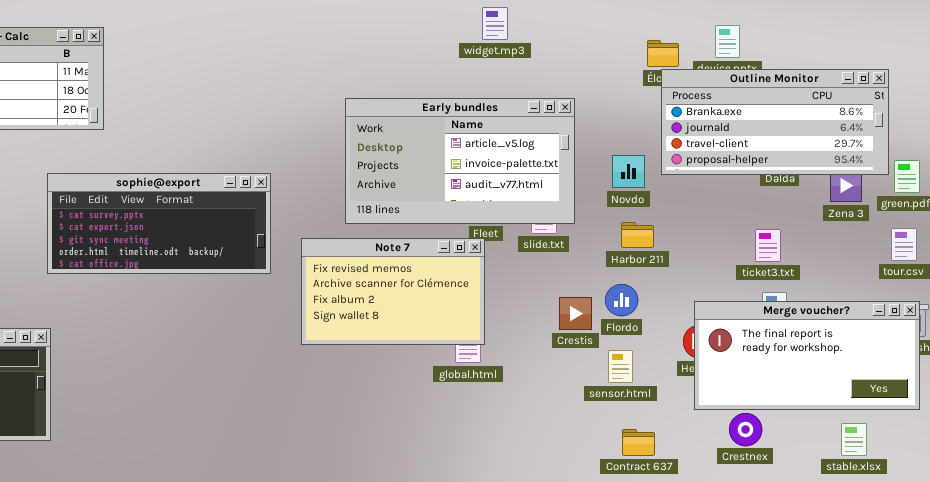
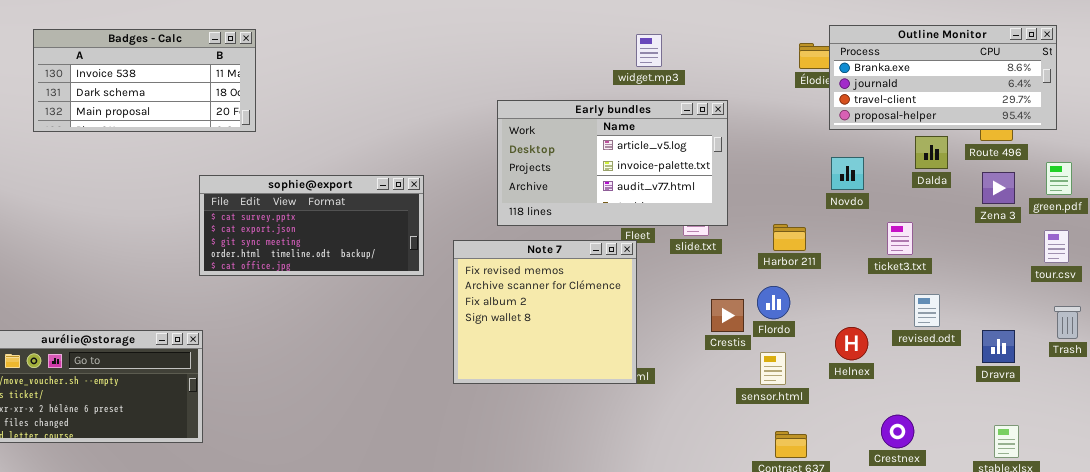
widget.mp3: [482,7,508,40] -> [636,34,662,67], moved
Outline Monitor: [661,69,889,175] -> [829,25,1057,130], moved
Novdo: [612,155,645,188] -> [831,157,864,190], moved
ticket3.txt: [755,229,781,262] -> [887,222,913,255], moved
Note 7: [301,238,485,345] -> [453,240,637,384], resized
Merge voucher?: [694,301,920,410] -> none, closed

